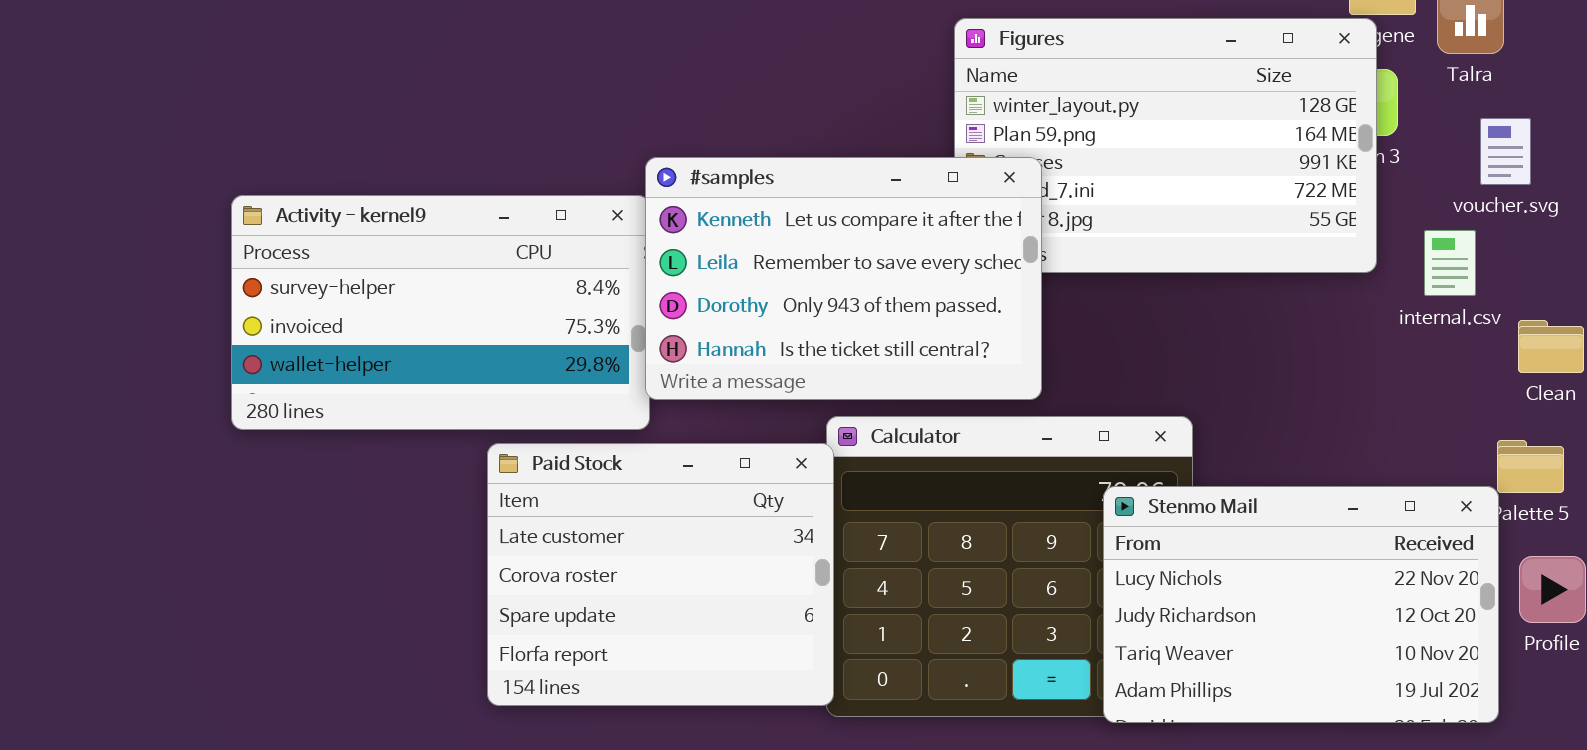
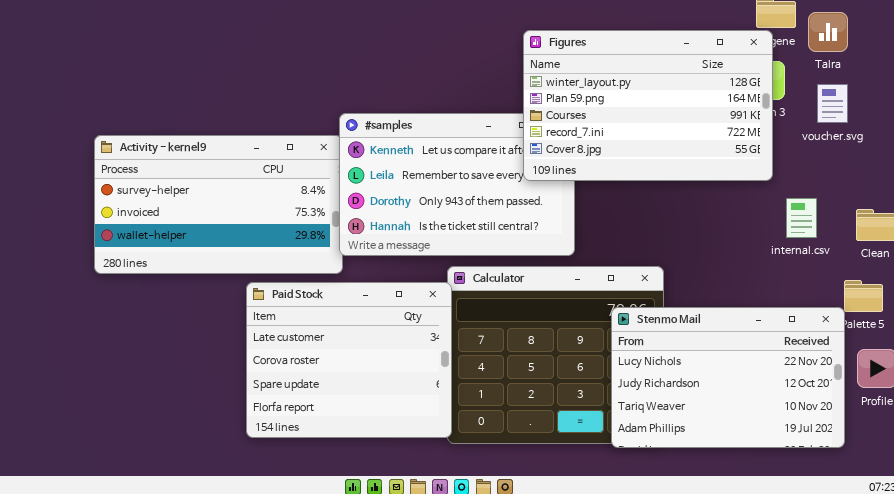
Figures: [954,18,1377,273] -> [523,30,773,181], raised
voucher.svg: [1480,118,1531,185] -> [817,84,848,123], moved
internal.csv: [1424,230,1476,296] -> [786,198,817,238], moved

